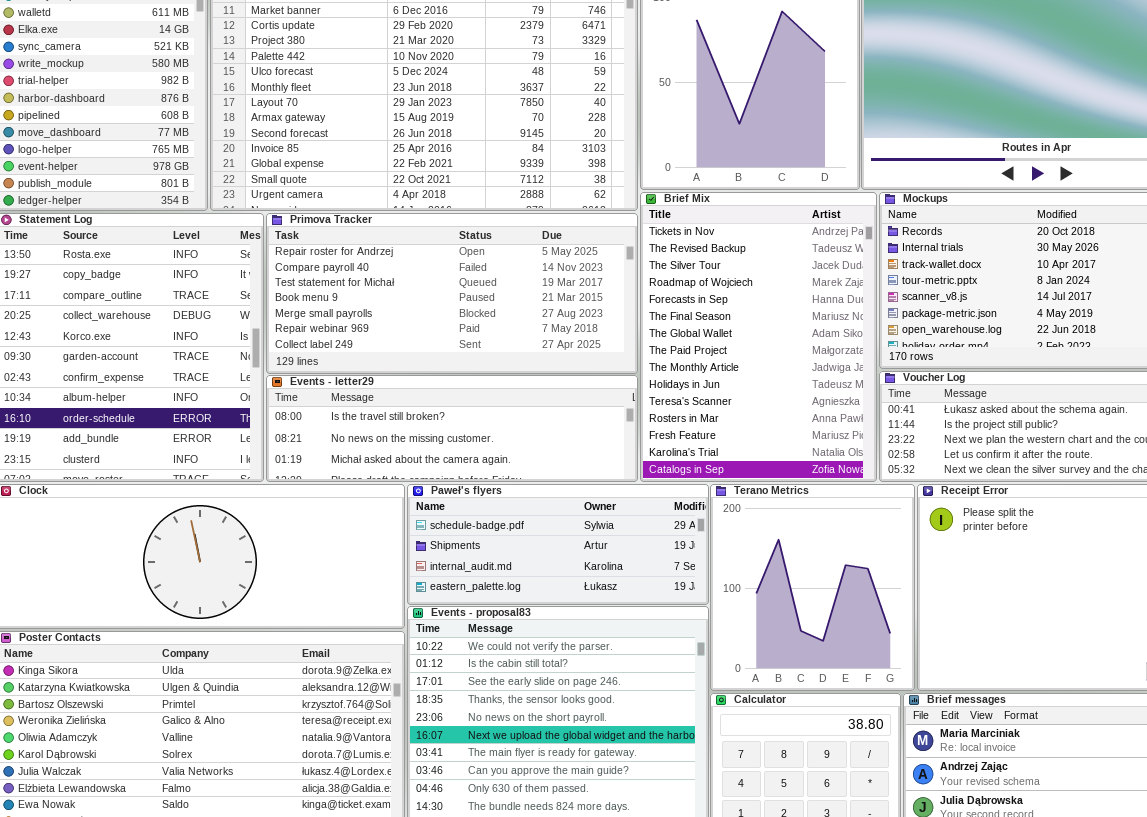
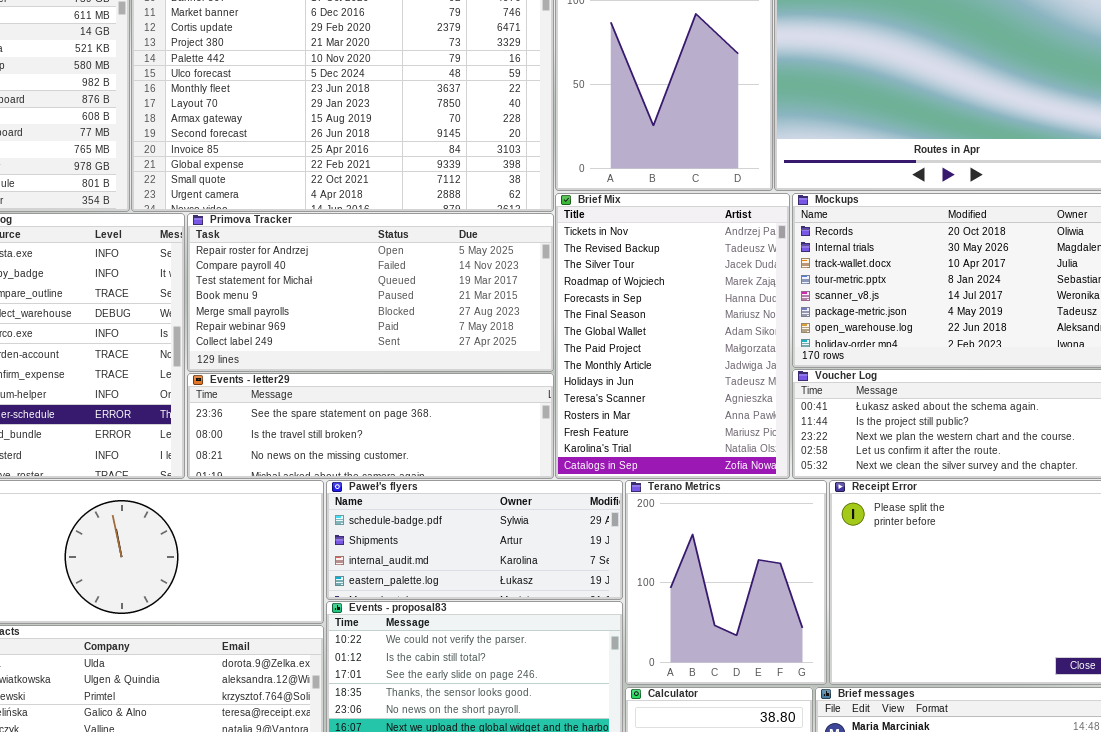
Events - letter29: [266,375,638,482] -> [187,373,554,479], scrolled up 1 row

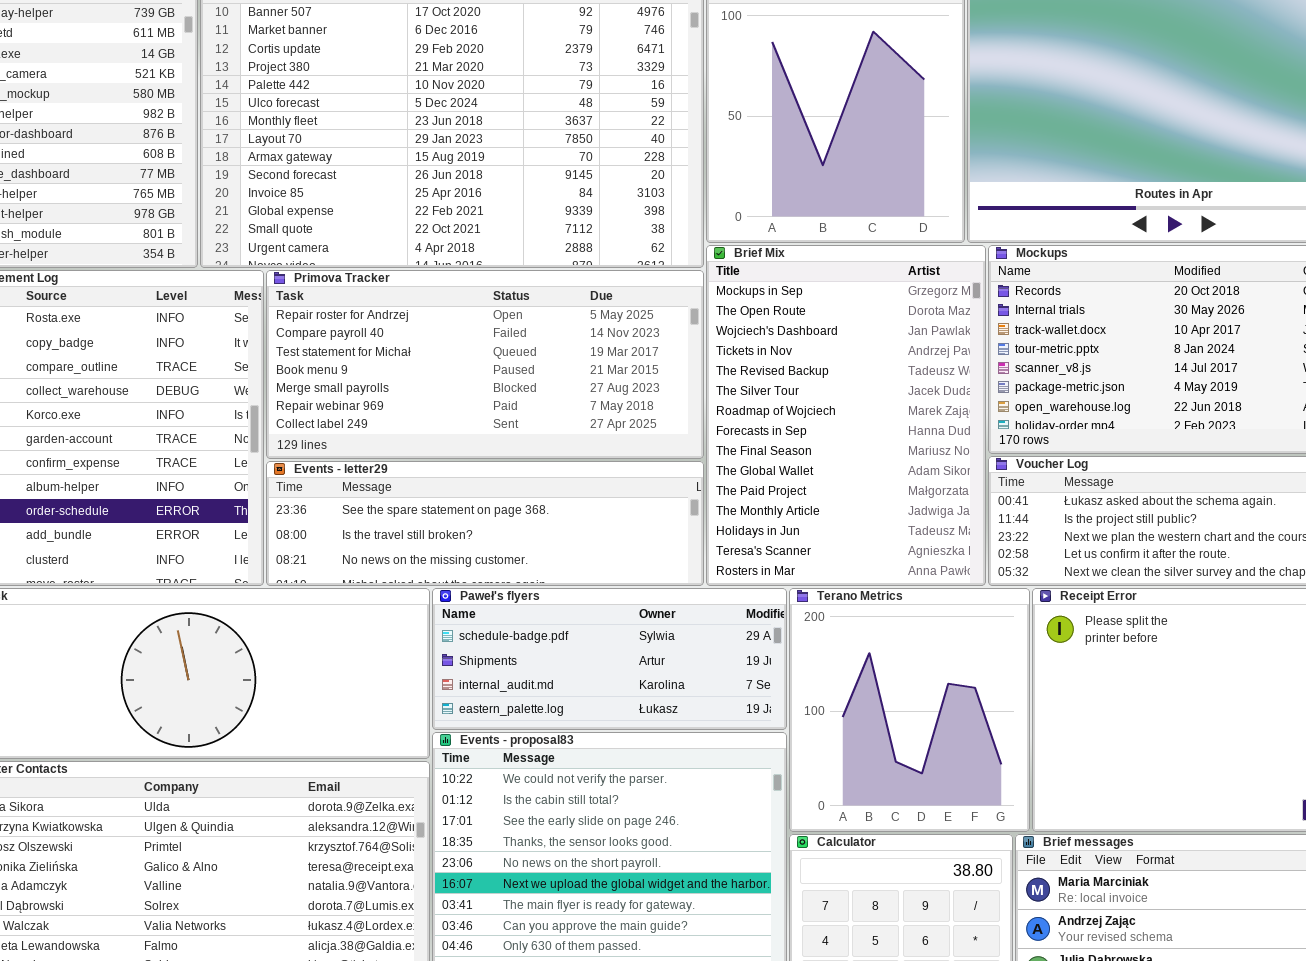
Brief Mix: [555,193,790,479] -> [706,245,986,586], scrolled up 3 rows

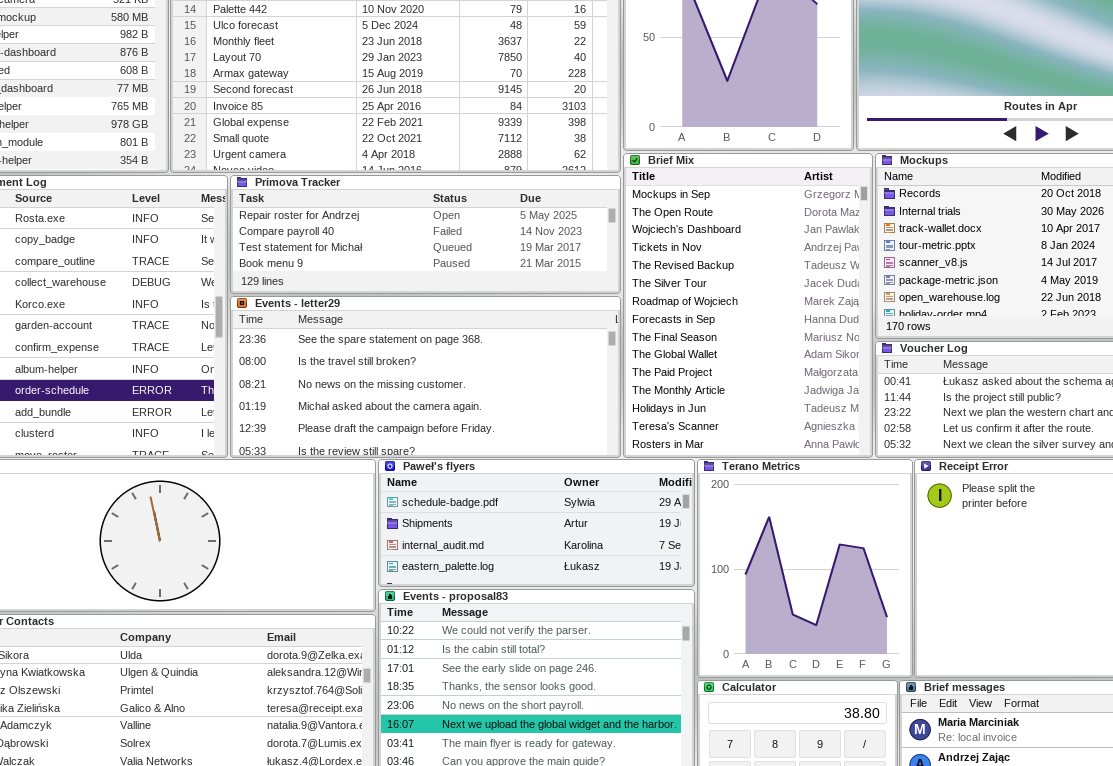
Primova Tracker: [266,270,704,459] -> [230,175,621,294], resized
Events - letter29: [266,461,704,586] -> [230,296,621,458], resized

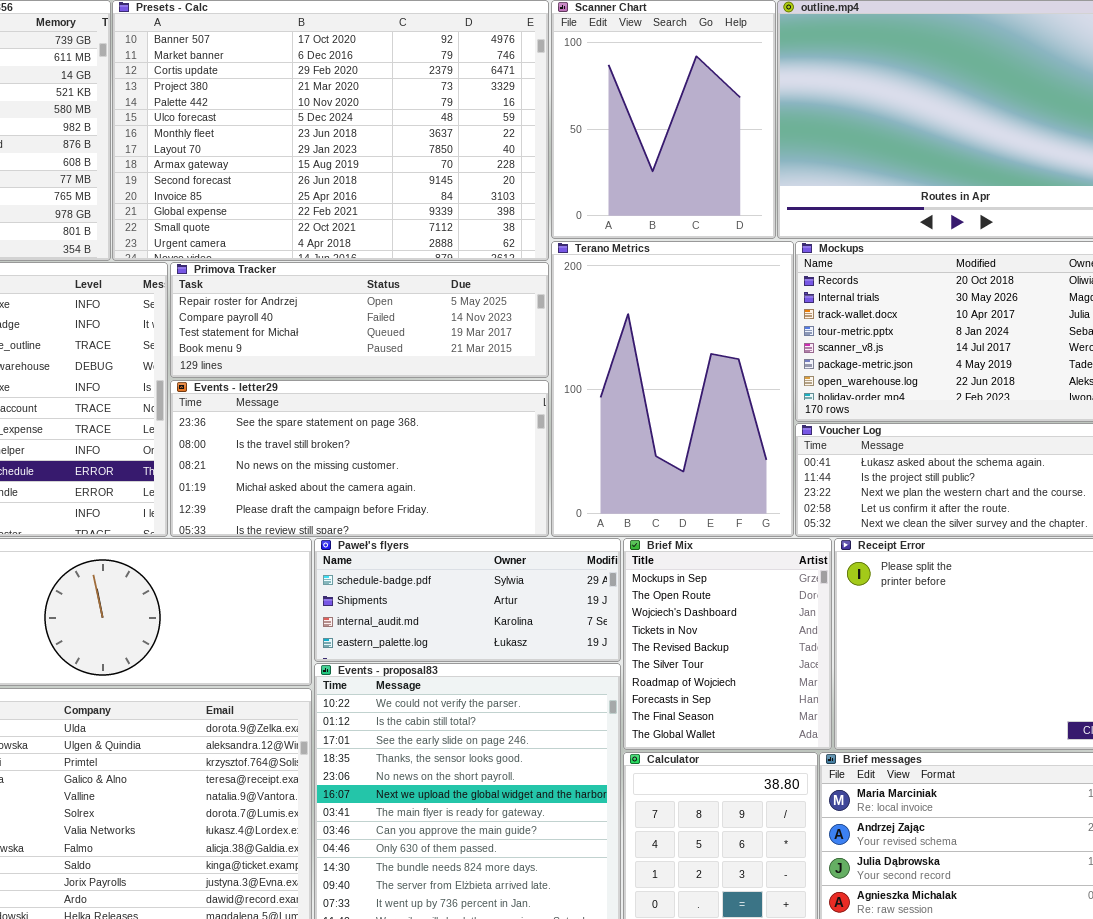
Brief Mix: [623,153,873,458] -> [623,538,832,750], moved, resized
Terano Metrics: [697,459,913,678] -> [551,241,794,537], moved, resized

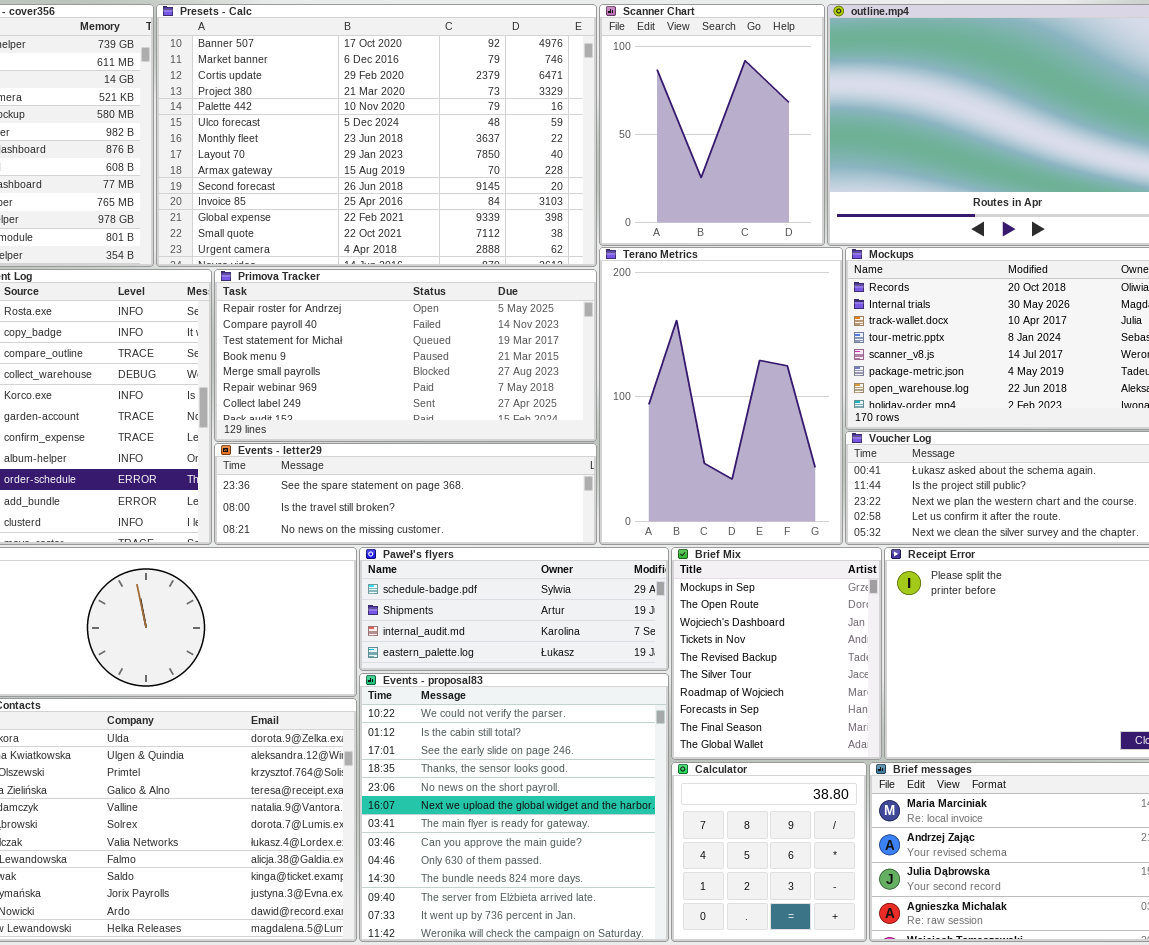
Primova Tracker: [170,262,549,378] -> [214,269,597,442], resized
Events - letter29: [170,380,549,537] -> [214,443,597,545], resized

